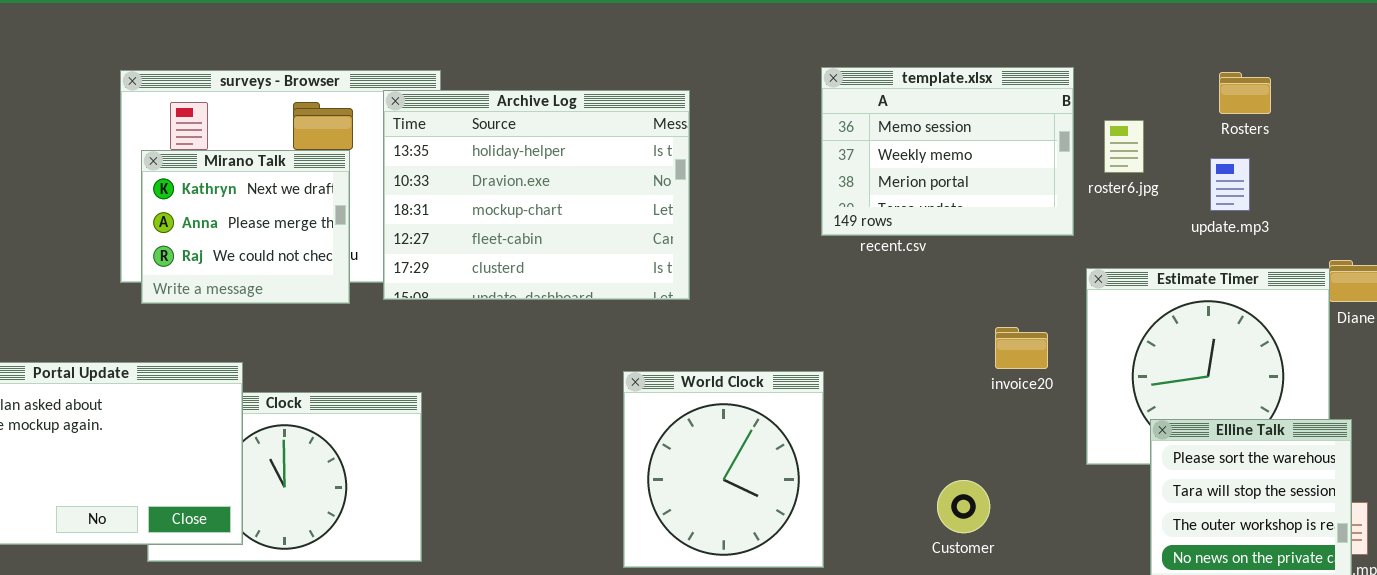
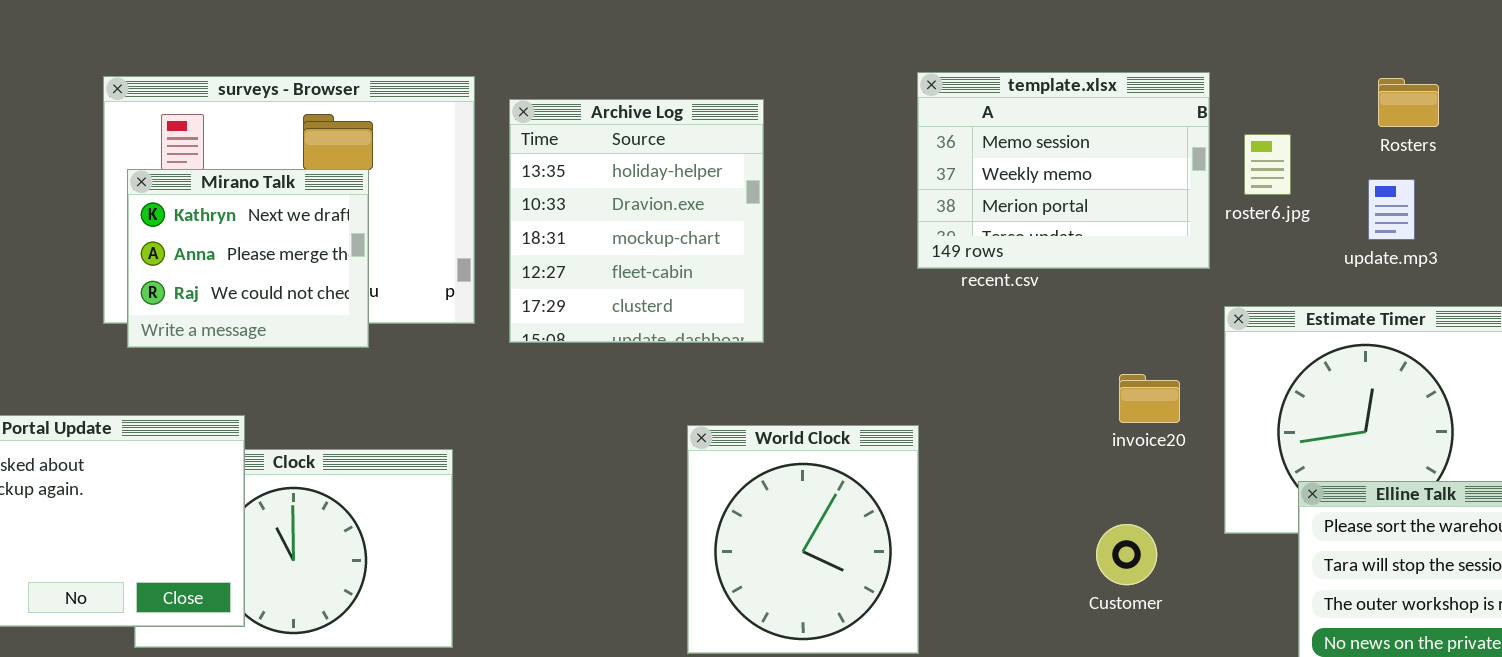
Archive Log: [383,90,690,300] -> [509,99,764,343], resized
Customer: [937,480,990,533] -> [1096,524,1157,585], moved

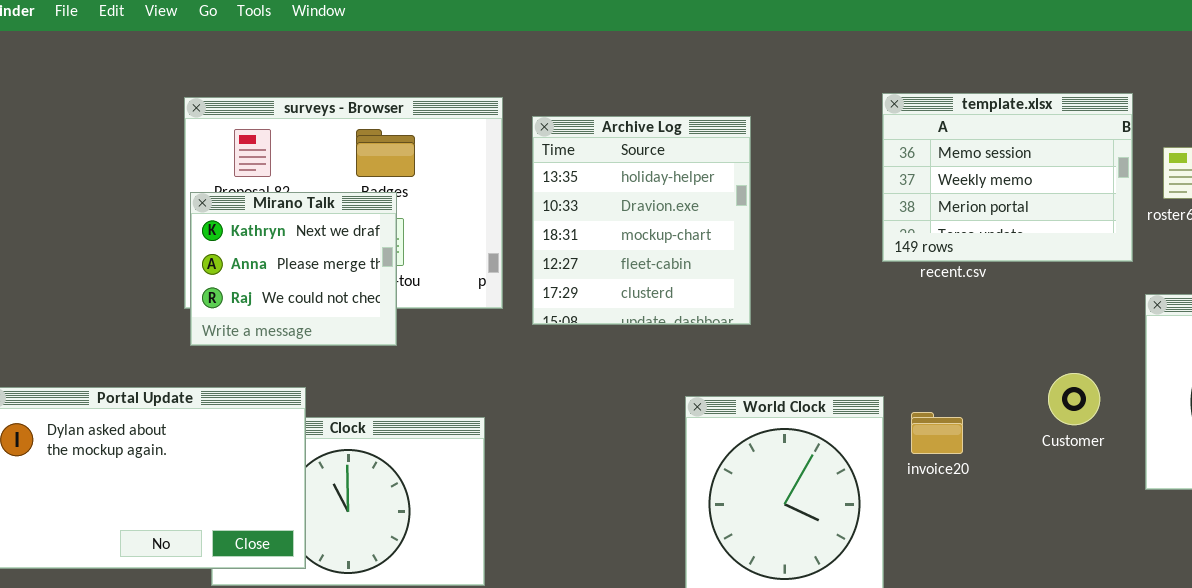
Mirano Talk: [127,169,369,348] -> [190,192,397,346], moved
invoice20: [1119,374,1180,423] -> [911,412,963,454], moved
Customer: [1096,524,1157,585] -> [1048,373,1100,425], moved

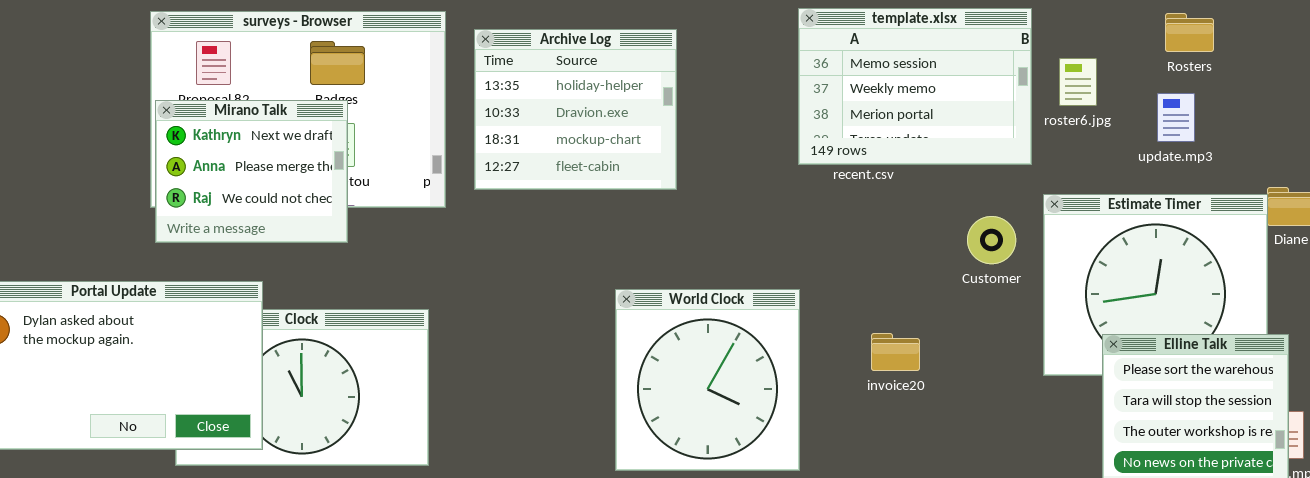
Archive Log: [532,116,751,325] -> [474,29,677,190], resized
Customer: [1048,373,1100,425] -> [967,216,1016,264], moved
invoice20: [911,412,963,454] -> [871,333,920,371], moved

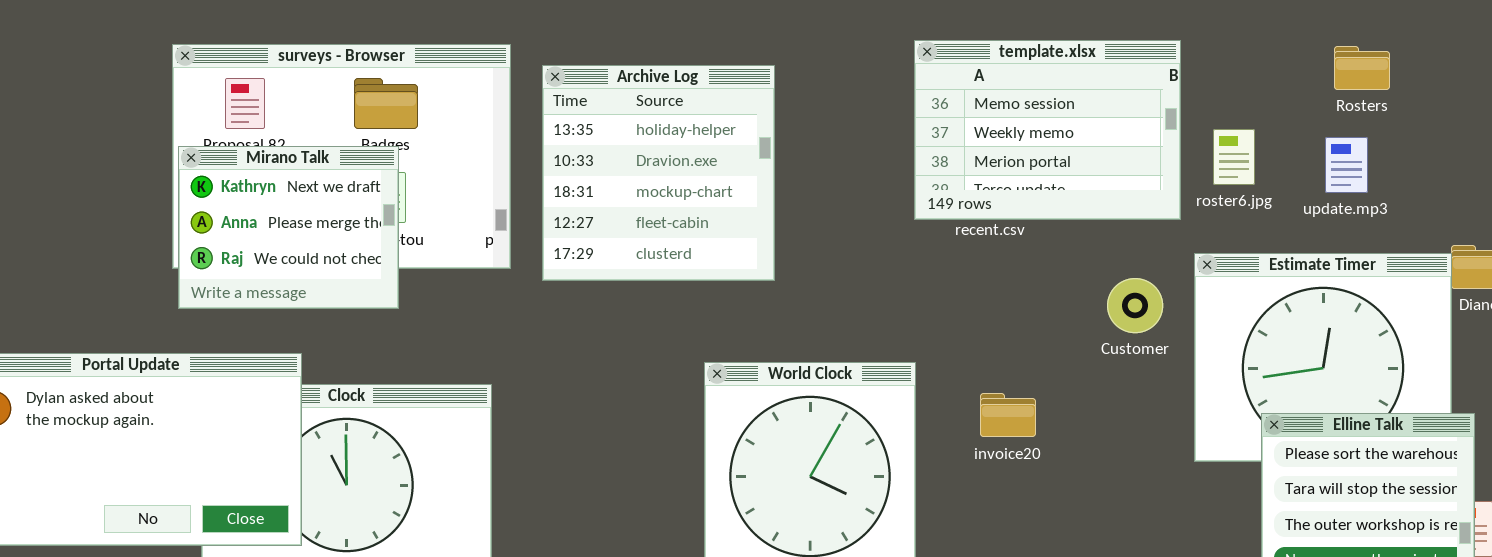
Archive Log: [474,29,677,190] -> [542,65,775,281], resized
roster6.jpg: [1059,58,1097,106] -> [1213,129,1255,185], moved
invoice20: [871,333,920,371] -> [980,393,1036,437], moved

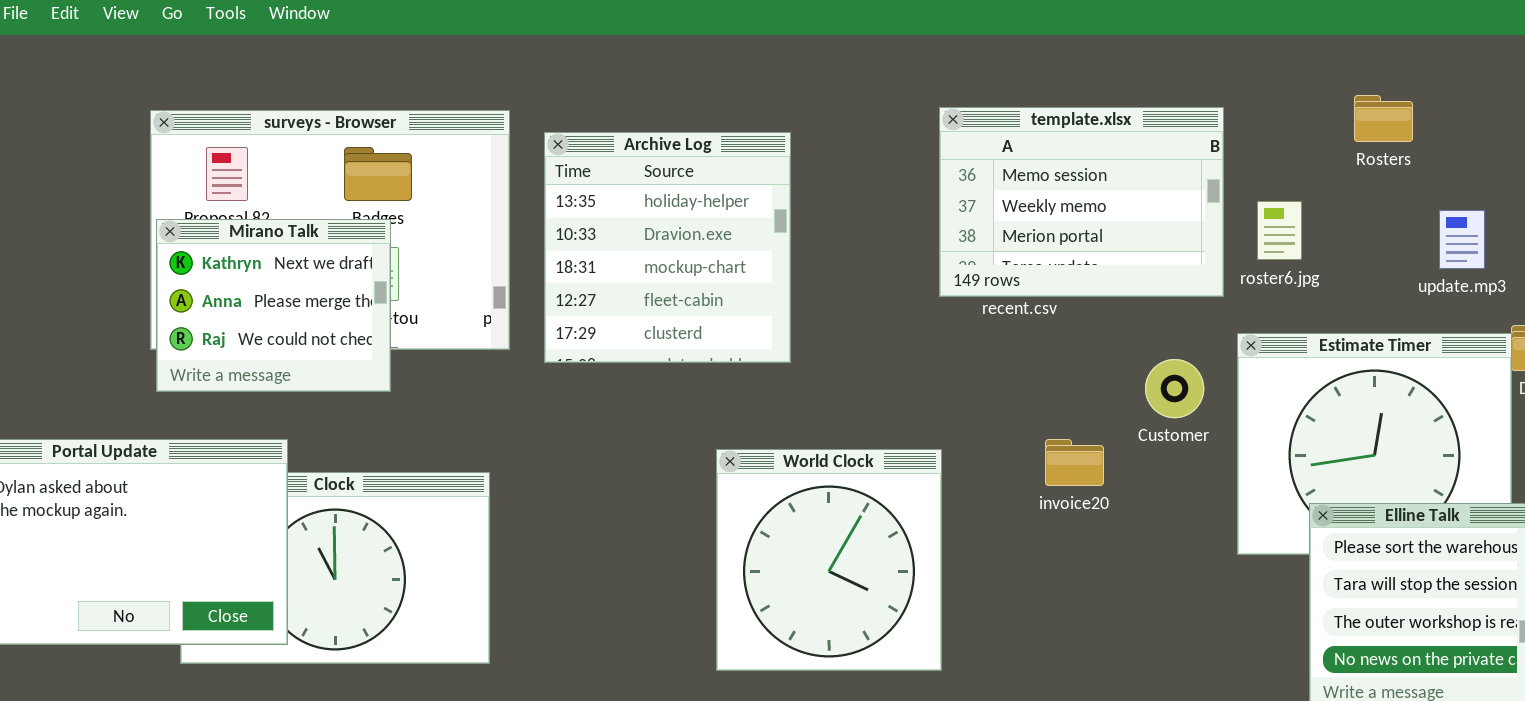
Rosters: [1334,46,1390,90] -> [1354,95,1413,142], moved
update.mp3: [1325,137,1368,193] -> [1439,210,1485,269], moved
invoice20: [980,393,1036,437] -> [1045,439,1104,486], moved

